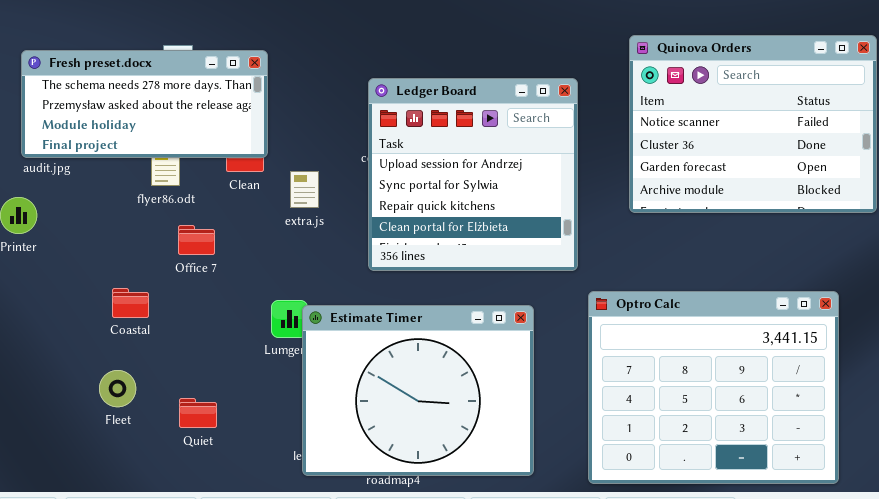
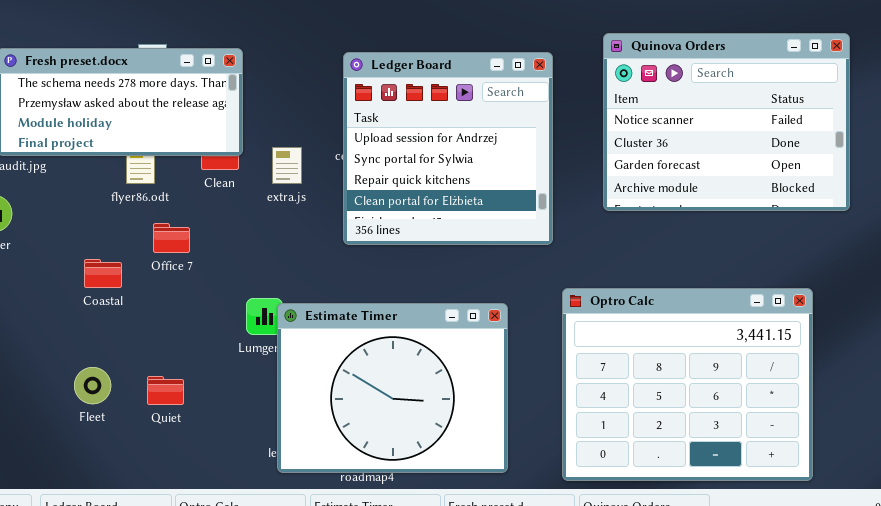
Ledger Board: [368,78,578,271] -> [343,52,553,245], moved
extra.js: [290,171,319,208] -> [272,147,302,184], moved
Coastal: [112,288,149,318] -> [84,259,122,288], moved
Quiet: [179,398,217,428] -> [147,376,184,405], moved

